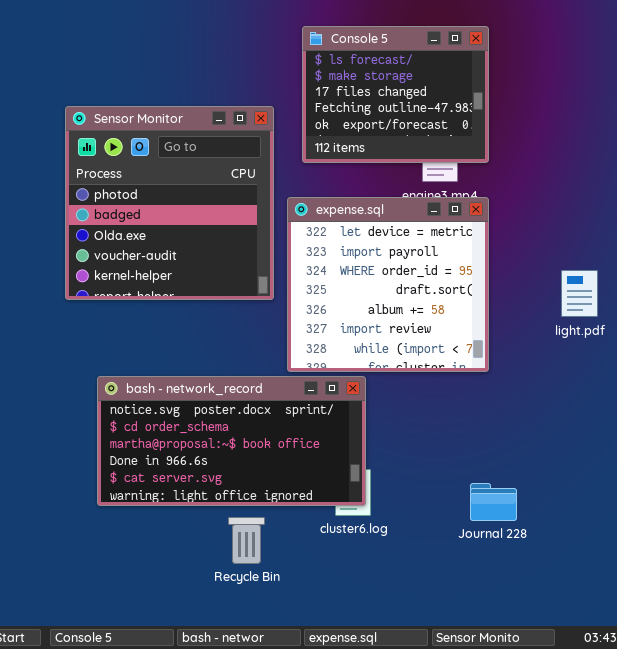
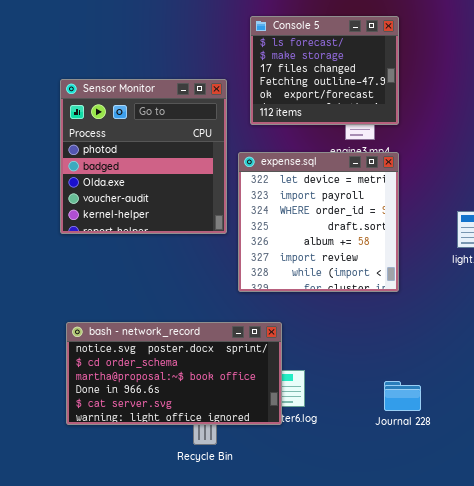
bash - network_record: [97,376,366,506] -> [66,322,282,425], moved

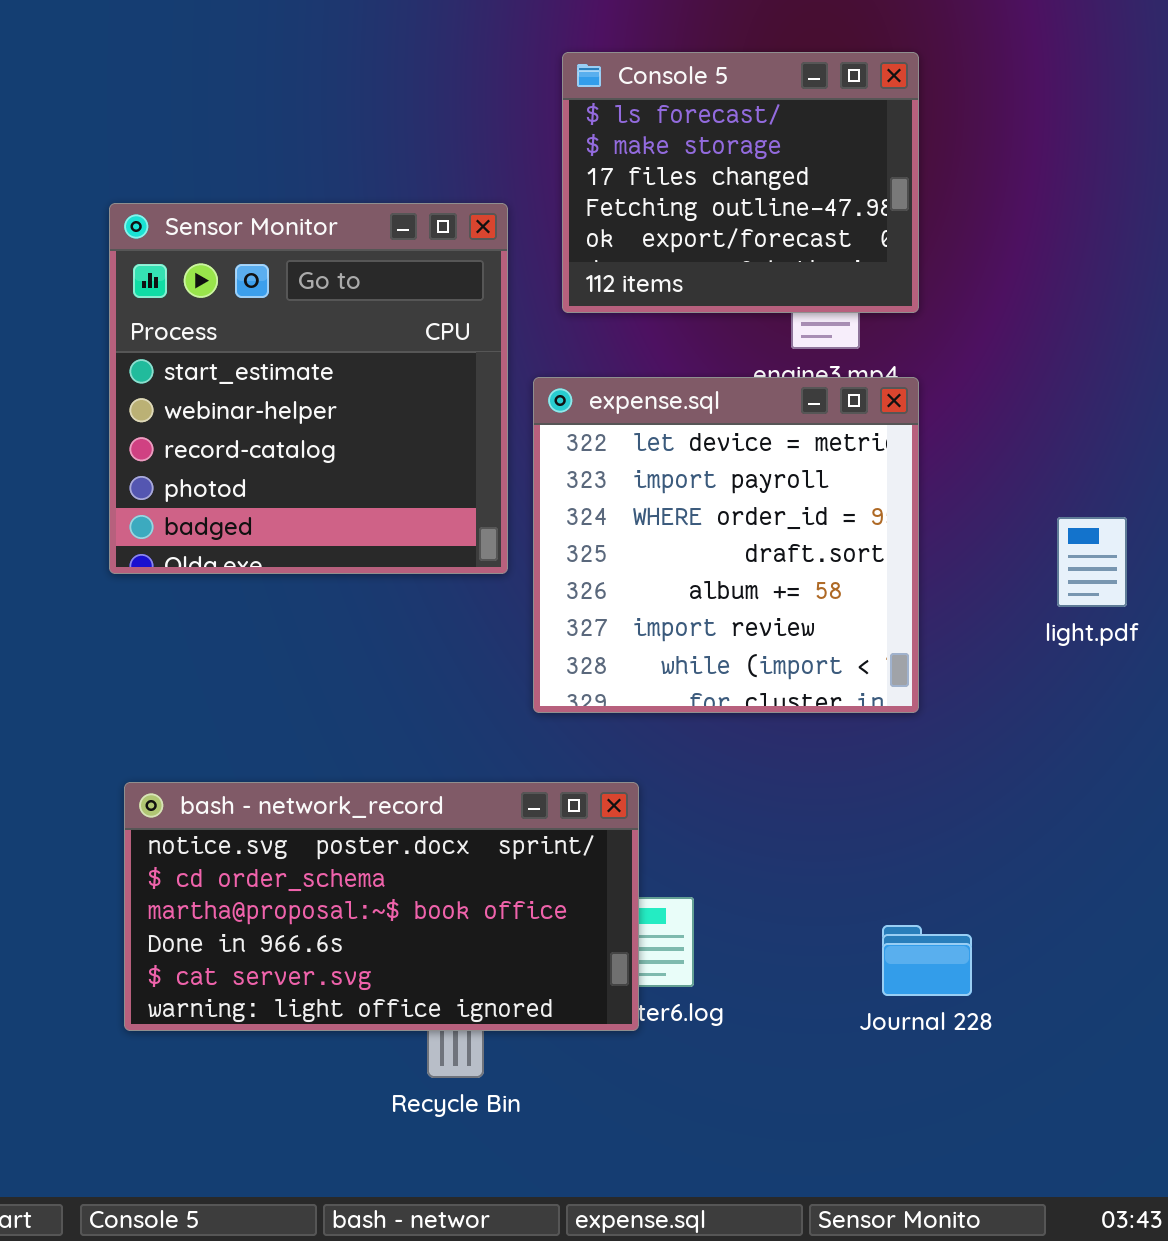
Sensor Monitor: [60,79,227,234] -> [109,203,508,574], scrolled up 3 rows

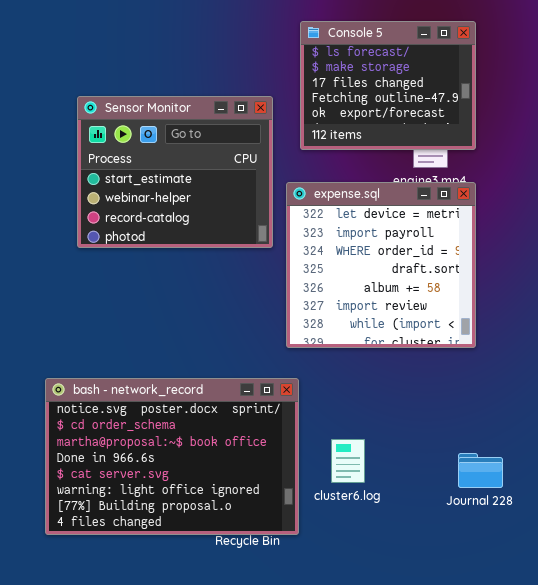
Sensor Monitor: [109,203,508,574] -> [77,96,273,248], resized
bash - network_record: [124,782,639,1031] -> [45,378,299,535], moved, resized

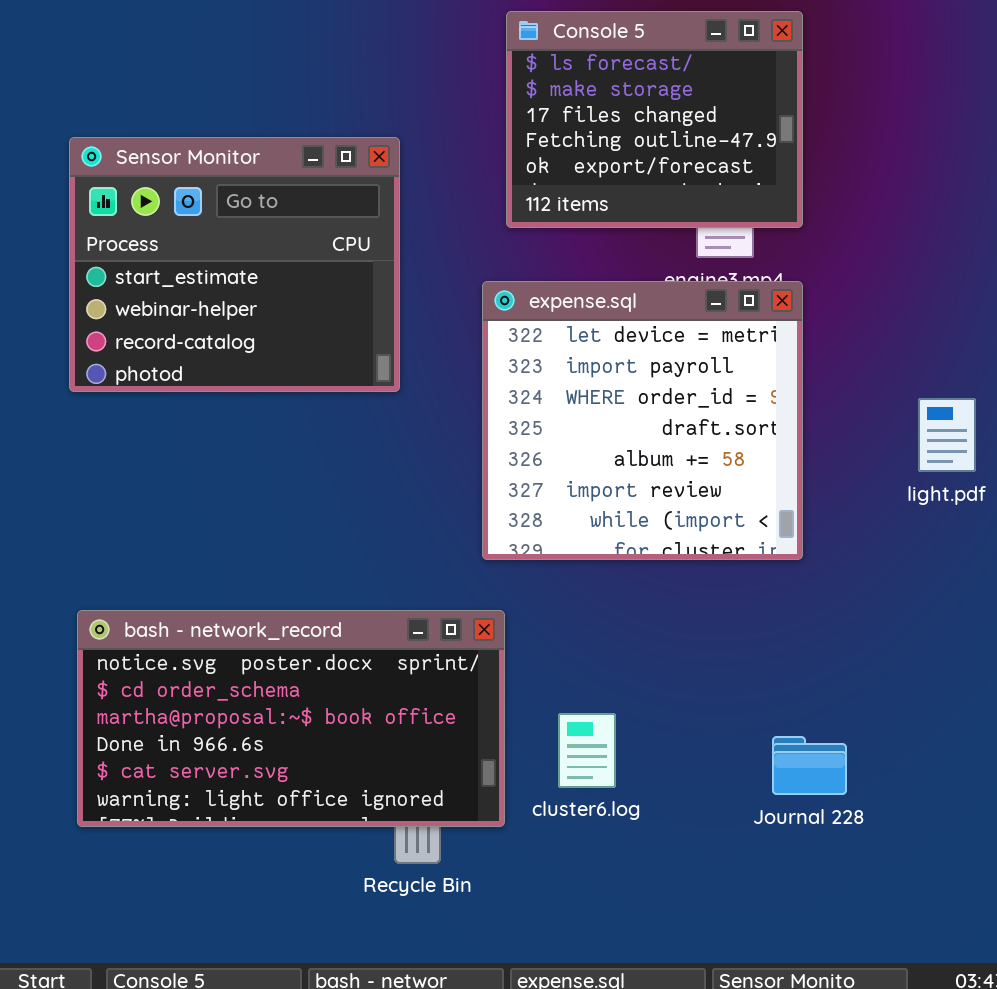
Sensor Monitor: [77,96,273,248] -> [69,137,400,392], moved
bash - network_record: [45,378,299,535] -> [77,610,505,827], resized

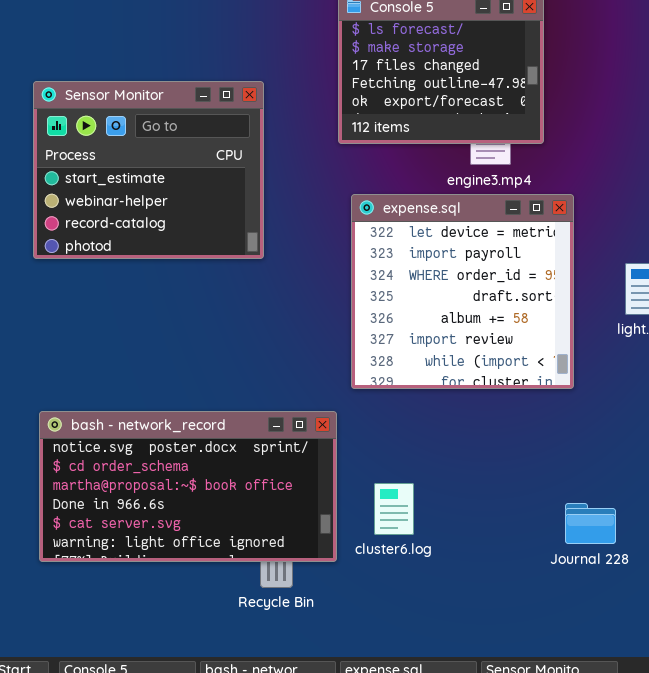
expense.sql: [482,281,803,560] -> [351,194,574,389], moved
Journal 228: [772,736,847,795] -> [565,503,616,544], moved

